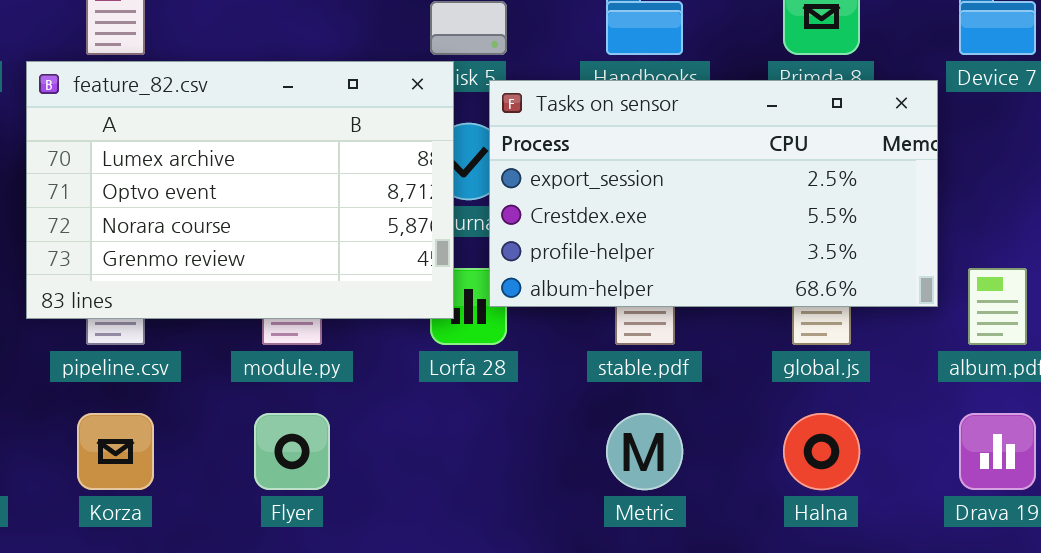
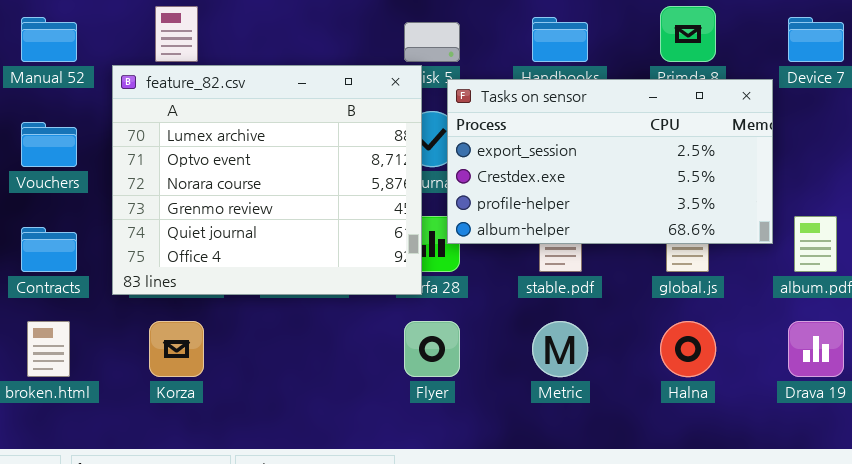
feature_82.csv: [26,61,454,319] -> [112,65,422,295], resized
Flyer: [254,413,330,490] -> [404,321,460,377], moved

